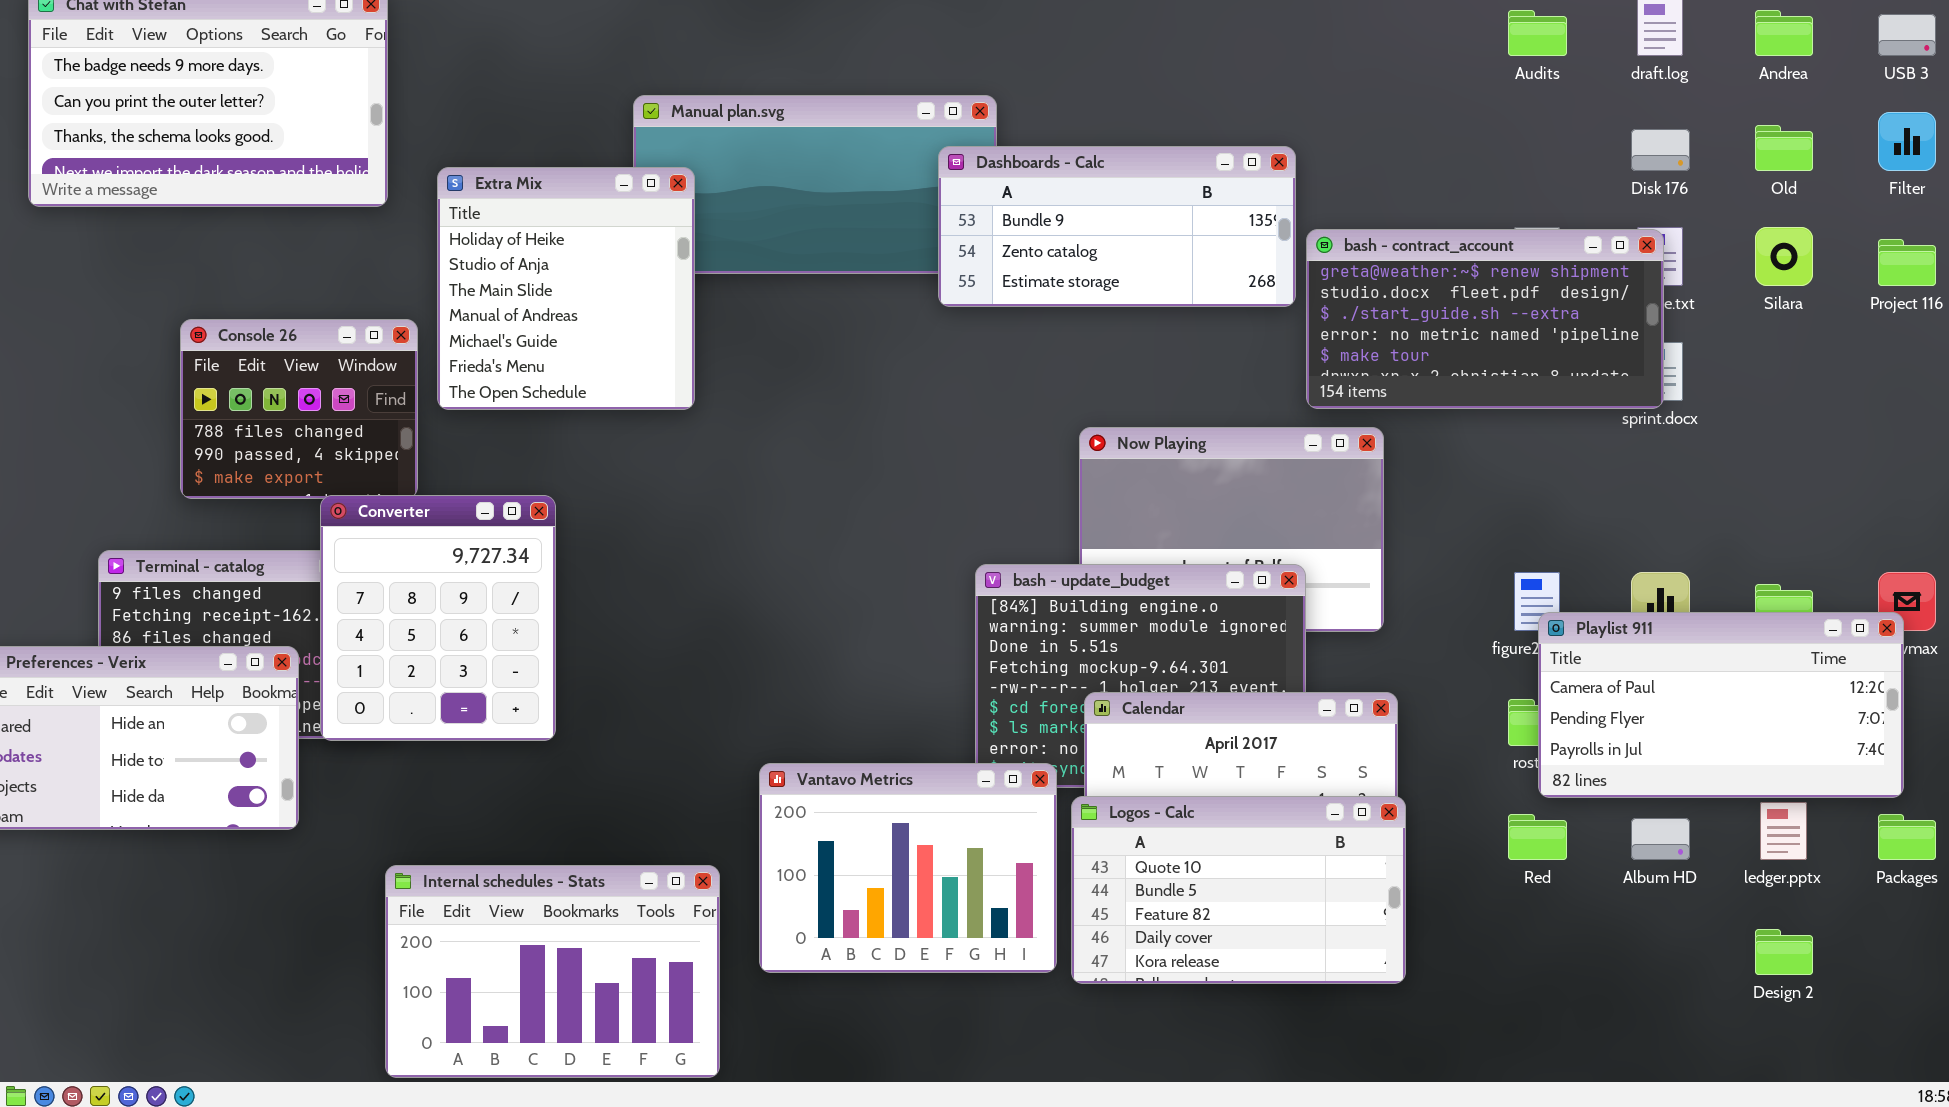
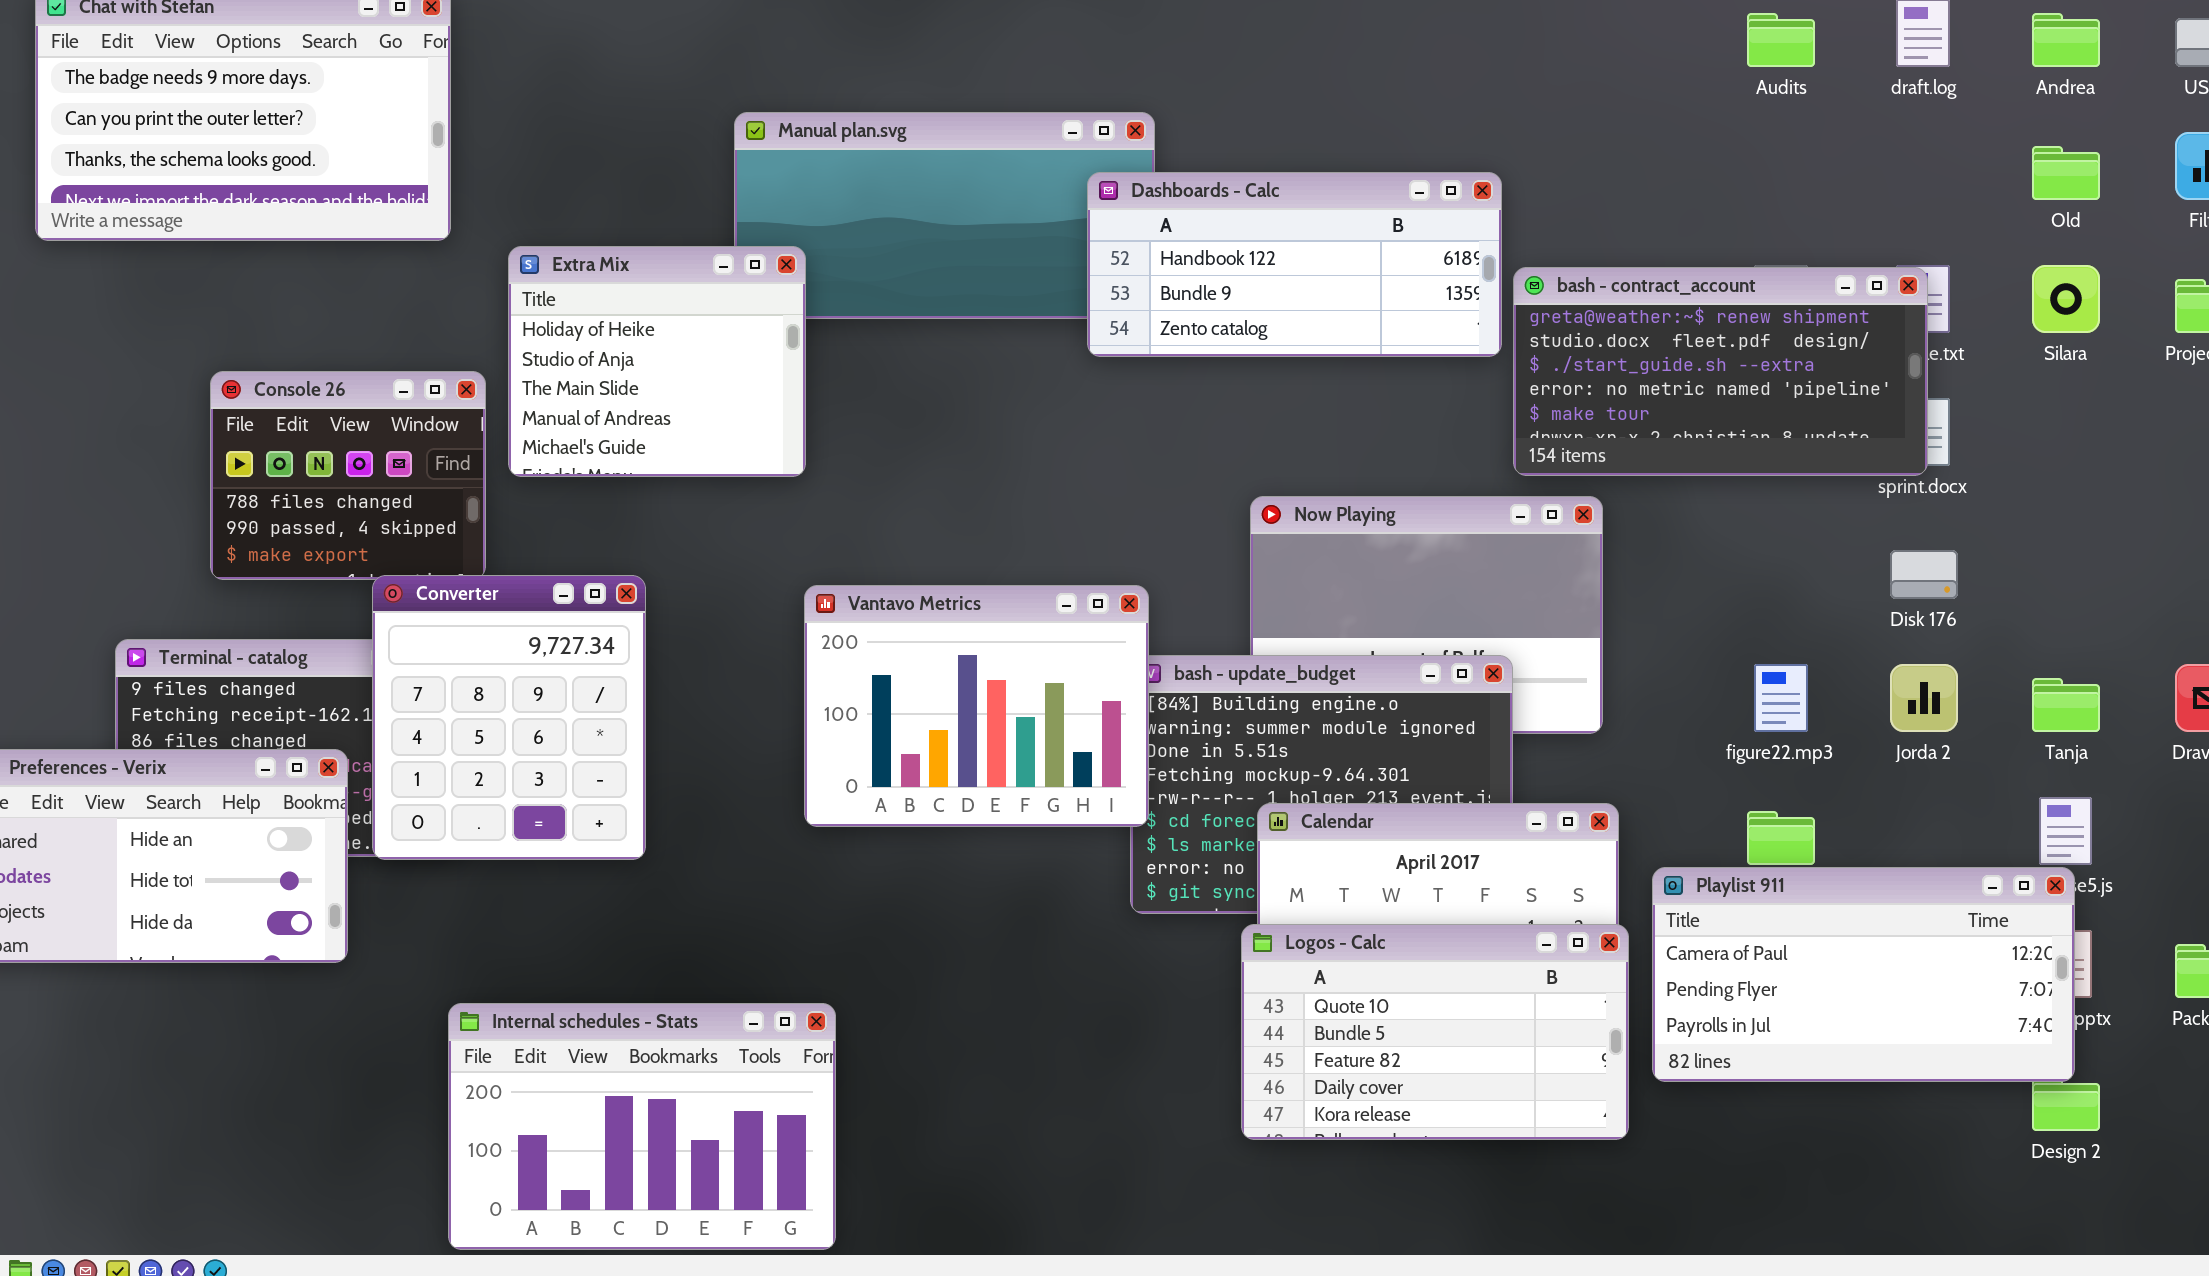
Disk 176: [1631,129,1690,171] -> [1890,550,1958,599], moved
Dashboards - Calc: [938,146,1296,307] -> [1087,172,1502,357], scrolled up 1 row
Extra Mix: [437,167,695,410] -> [508,246,806,477], resized
Playlist 911: [1538,612,1904,798] -> [1652,867,2075,1082], moved
Vantavo Metrics: [759,763,1057,973] -> [804,585,1149,827], moved

